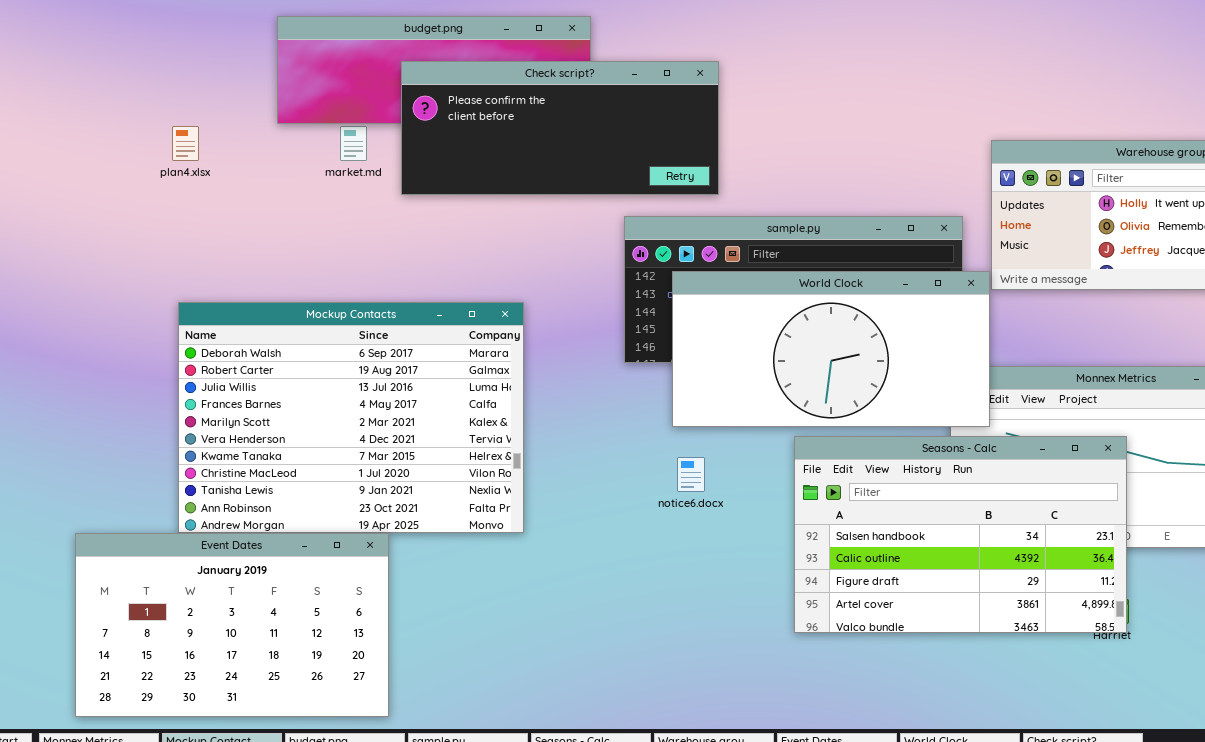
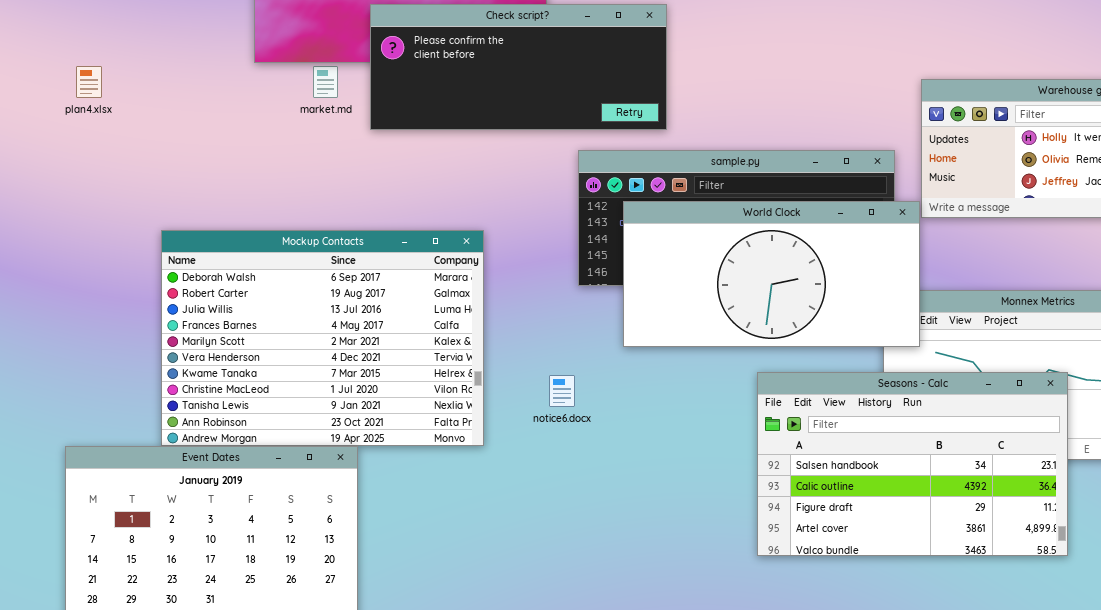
plan4.xlsx: [172,126,199,161] -> [76,66,102,98], moved
Seasons - Calc: [794,436,1127,633] -> [757,372,1068,556], moved
notice6.docx: [677,457,705,492] -> [549,375,575,407], moved

